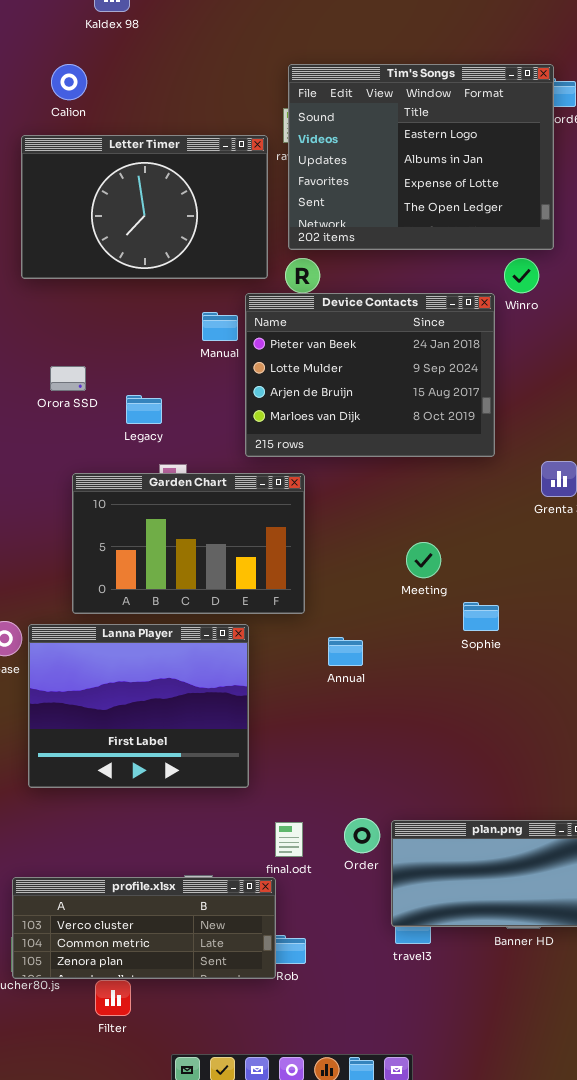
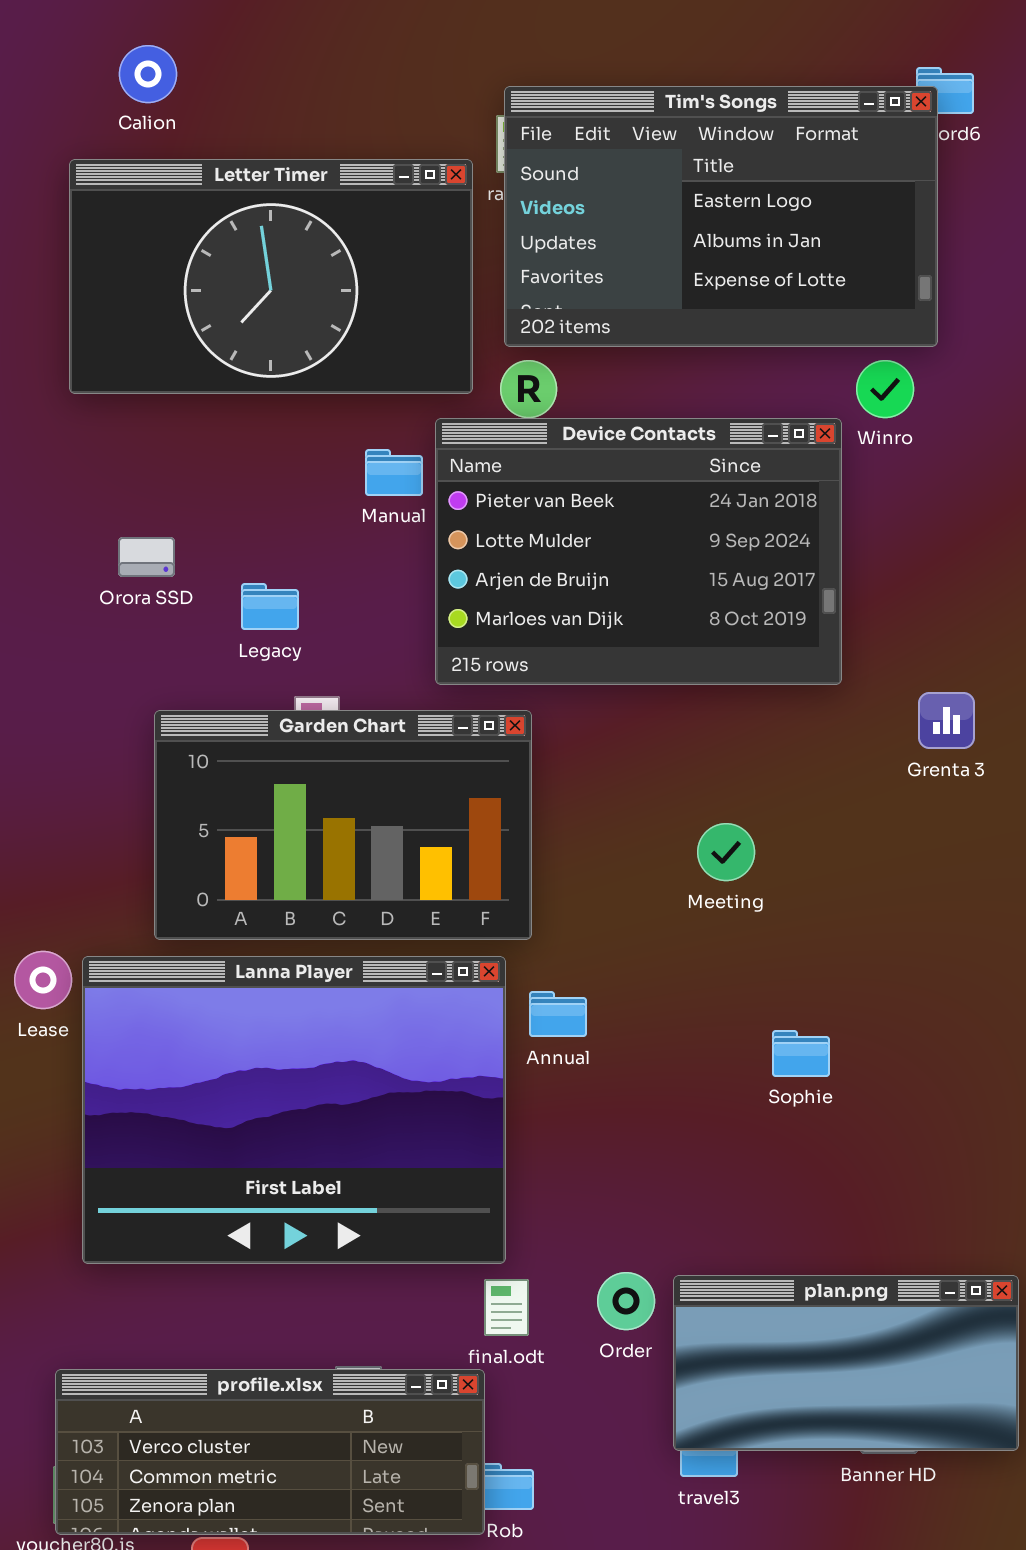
Tim's Songs: [288,64,554,250] -> [504,86,938,347], resized
Sophie: [463,602,499,631] -> [772,1030,830,1077], moved
Lanna Player: [28,624,249,788] -> [82,956,506,1264], resized
Annual: [328,637,363,666] -> [529,991,587,1037], moved

